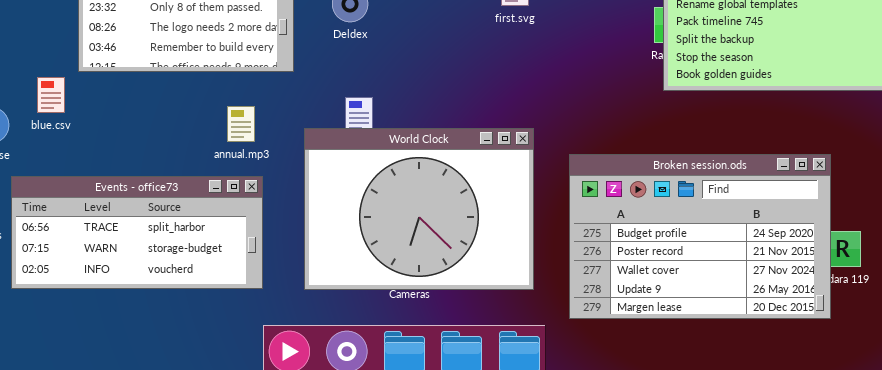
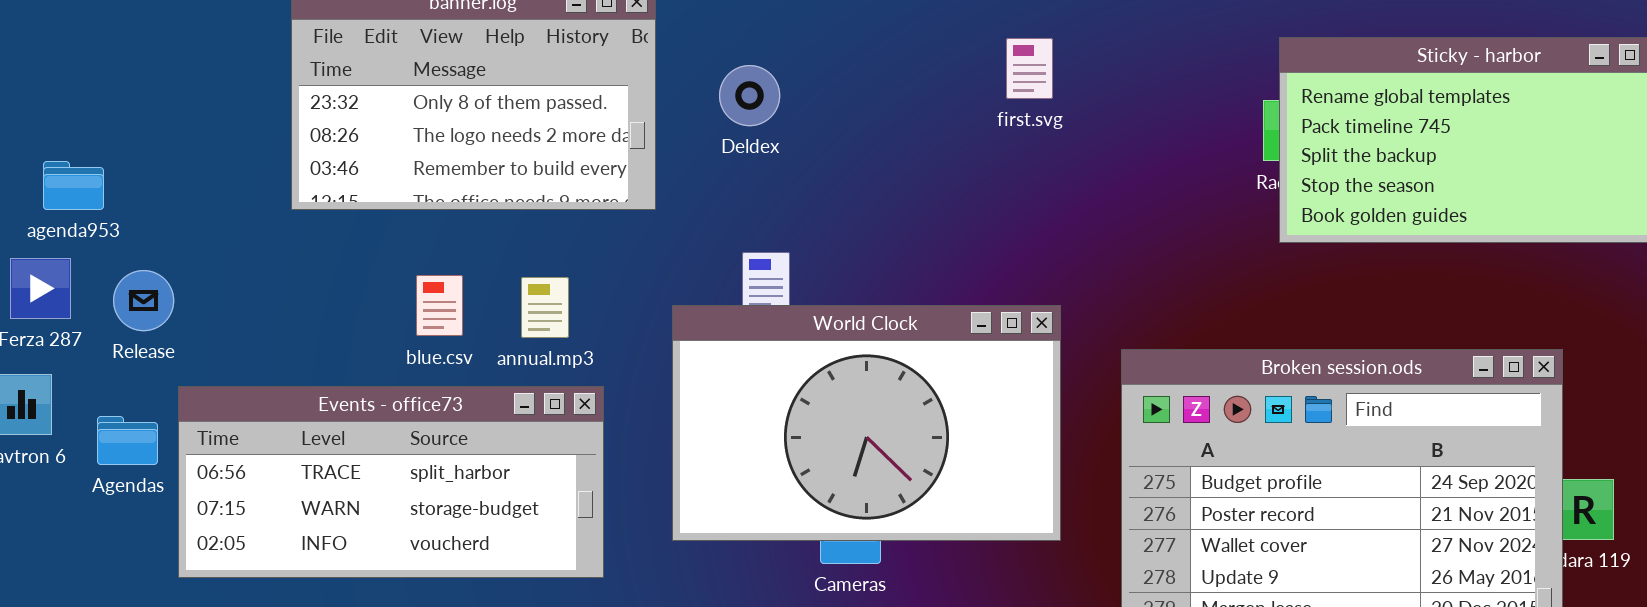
blue.csv: [37,77,65,113] -> [416,275,463,336], moved
annual.mp3: [227,106,255,142] -> [521,277,569,338], moved
World Clock: [304,128,534,290] -> [672,305,1061,541], resized

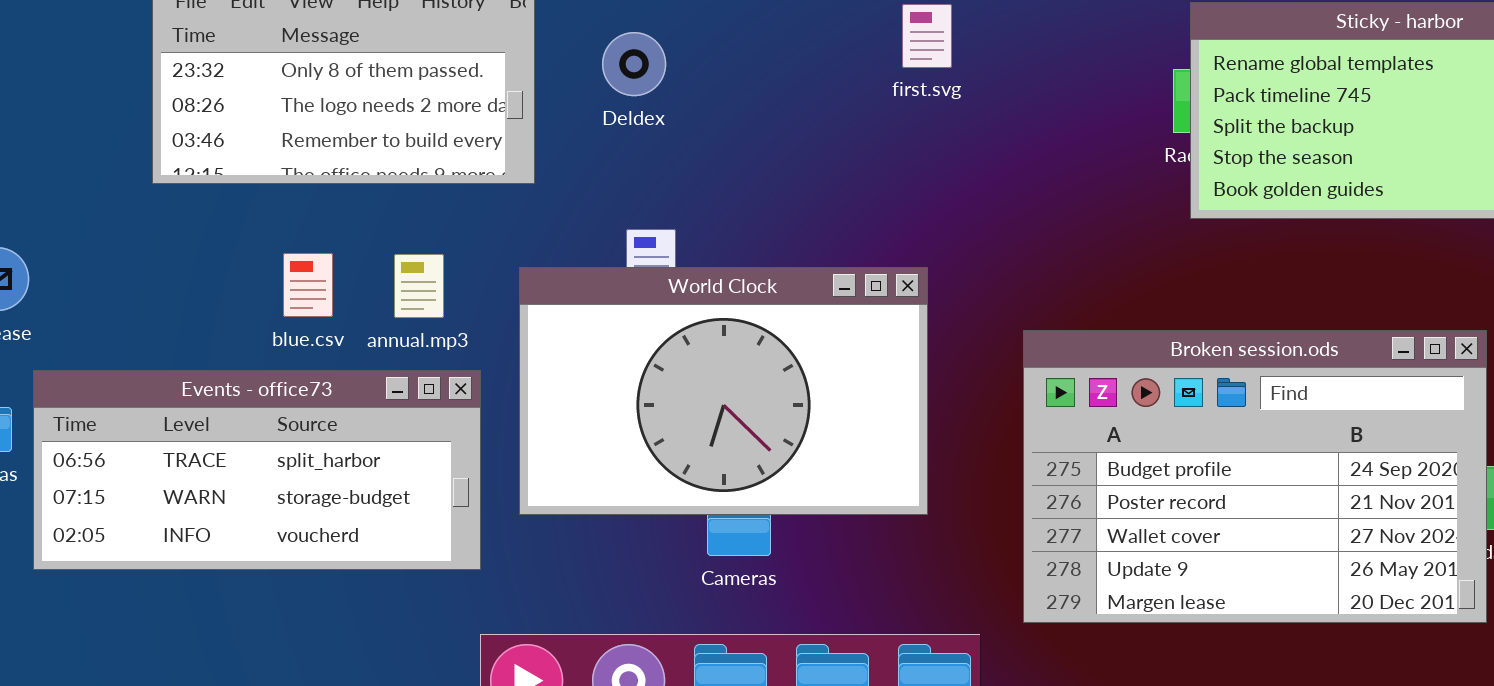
World Clock: [672,305,1061,541] -> [519,267,928,515], moved

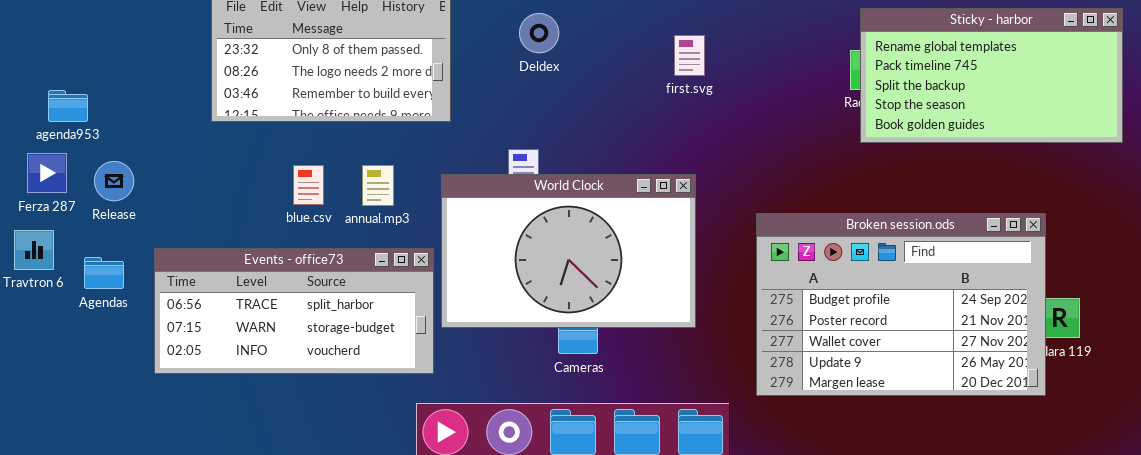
first.svg: [902,4,952,68] -> [674,35,705,76], moved
Deldex: [602,32,666,96] -> [519,13,559,53], moved
Events - office73: [33,370,481,570] -> [154,248,434,374], moved

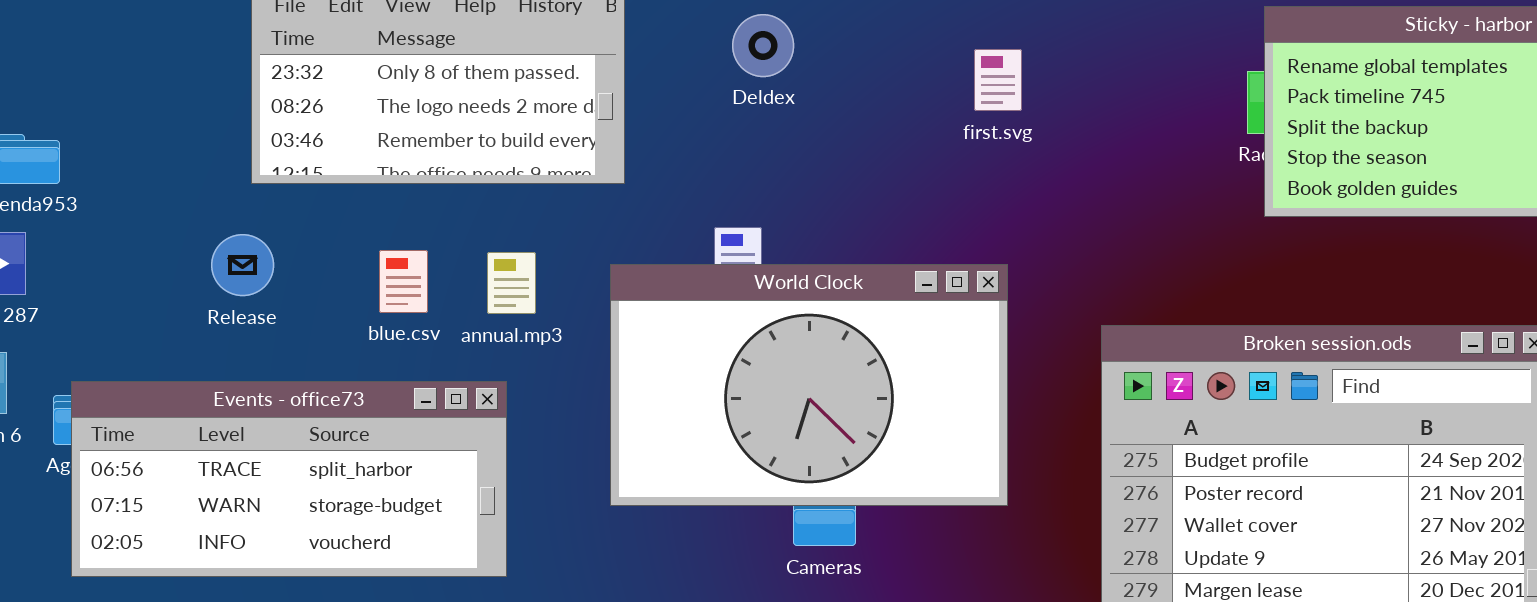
Release: [94,161,134,201] -> [211,234,274,296], moved
Events - office73: [154,248,434,374] -> [71,381,507,577], moved

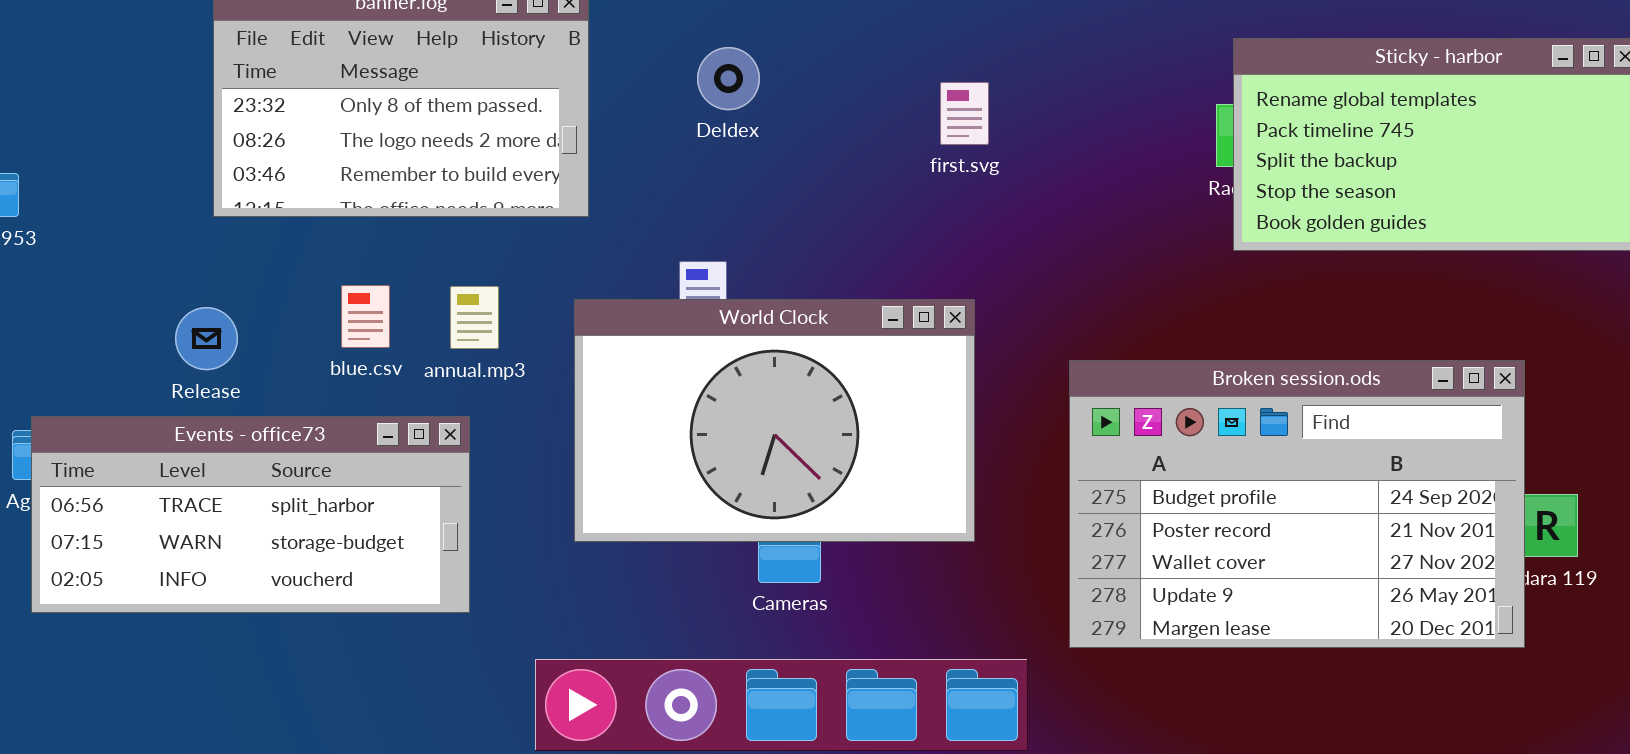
Release: [211,234,274,296] -> [175,307,238,370], moved

